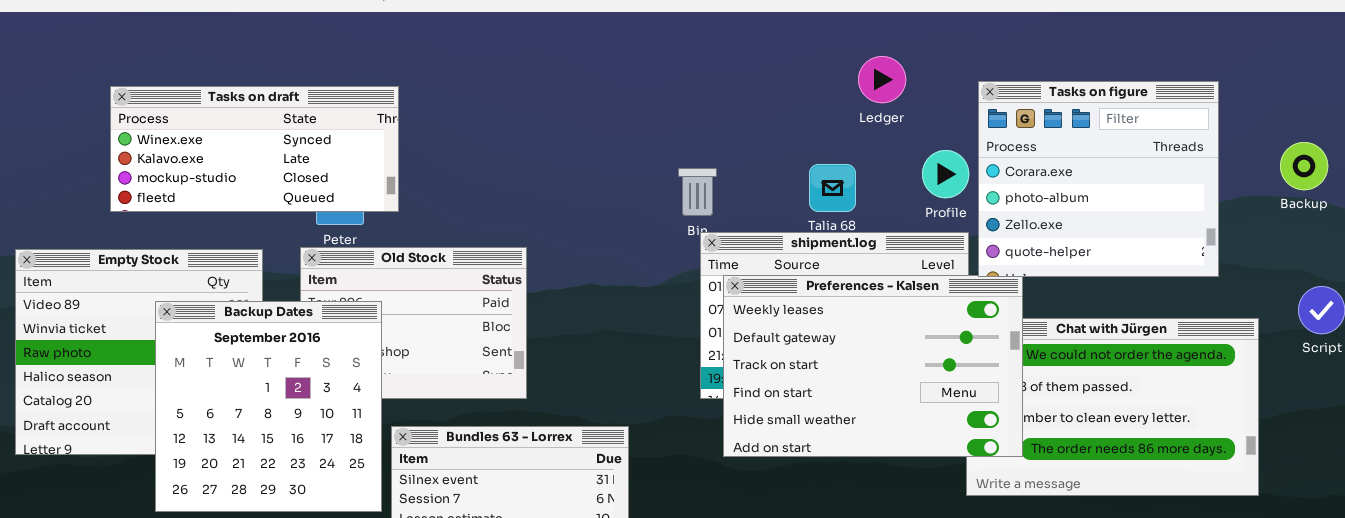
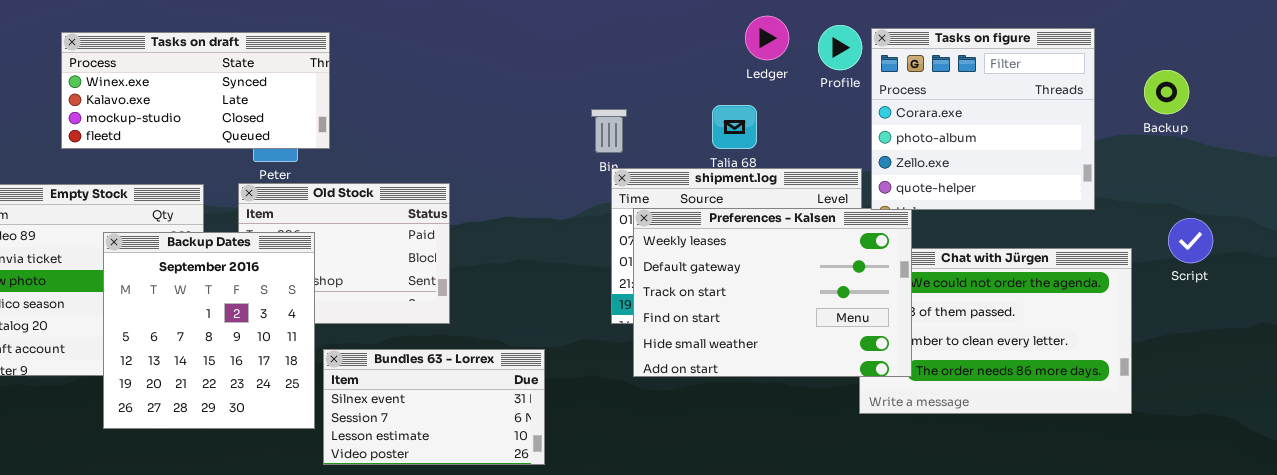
Ledger: [858,56,906,103] -> [745,16,789,60], moved
Backup: [1280,142,1328,190] -> [1144,70,1189,114], moved
Profile: [922,150,969,198] -> [818,25,862,70], moved

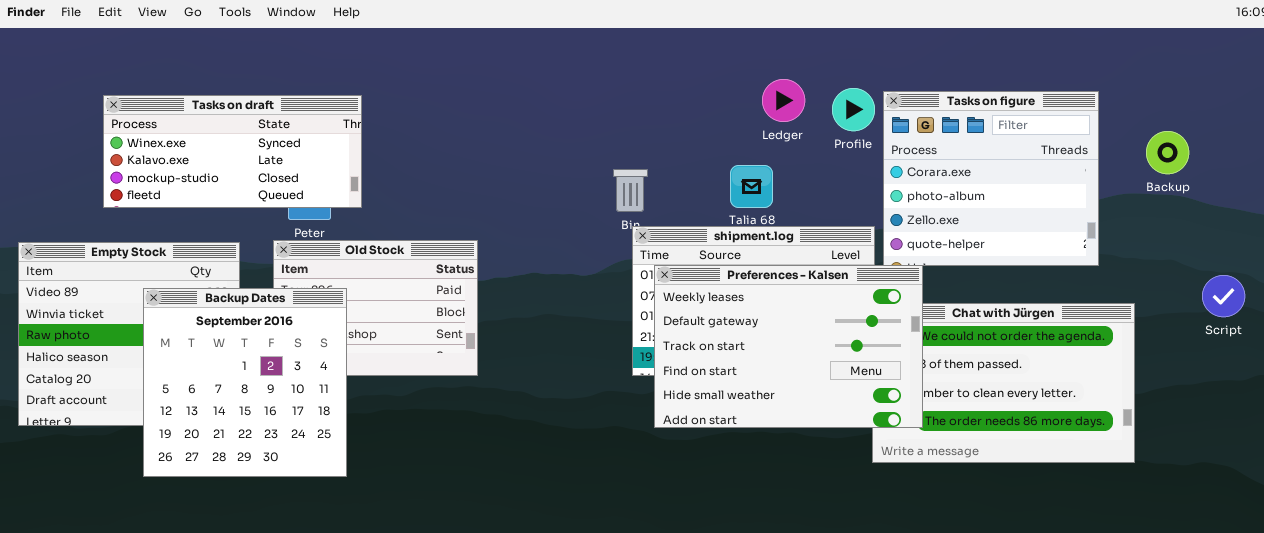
Script: [1168,218,1213,263] -> [1202,275,1245,317], moved
Bundles 63 - Lorrex: [323,349,545,465] -> none, closed

